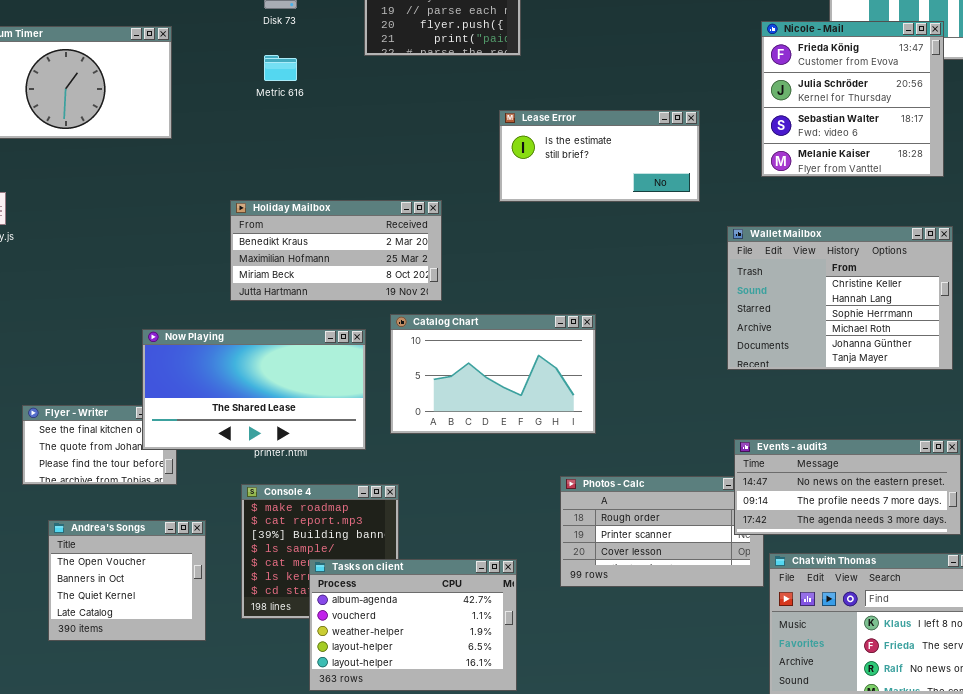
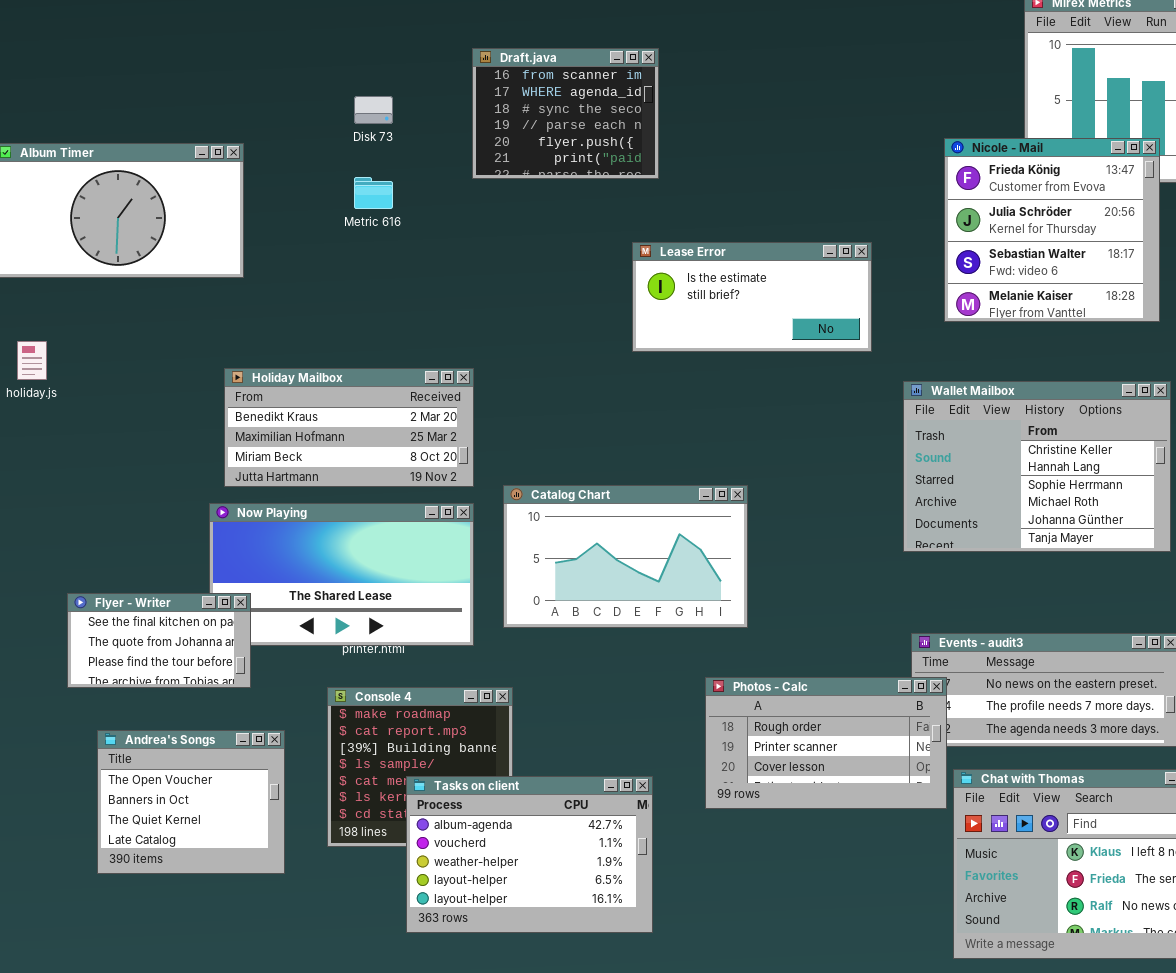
Holiday Mailbox: [230,200,442,301] -> [224,368,474,487], moved
Flyer - Writer: [22,405,177,485] -> [67,593,251,688], raised
Photos - Calc: [560,476,764,587] -> [705,677,947,809], raised

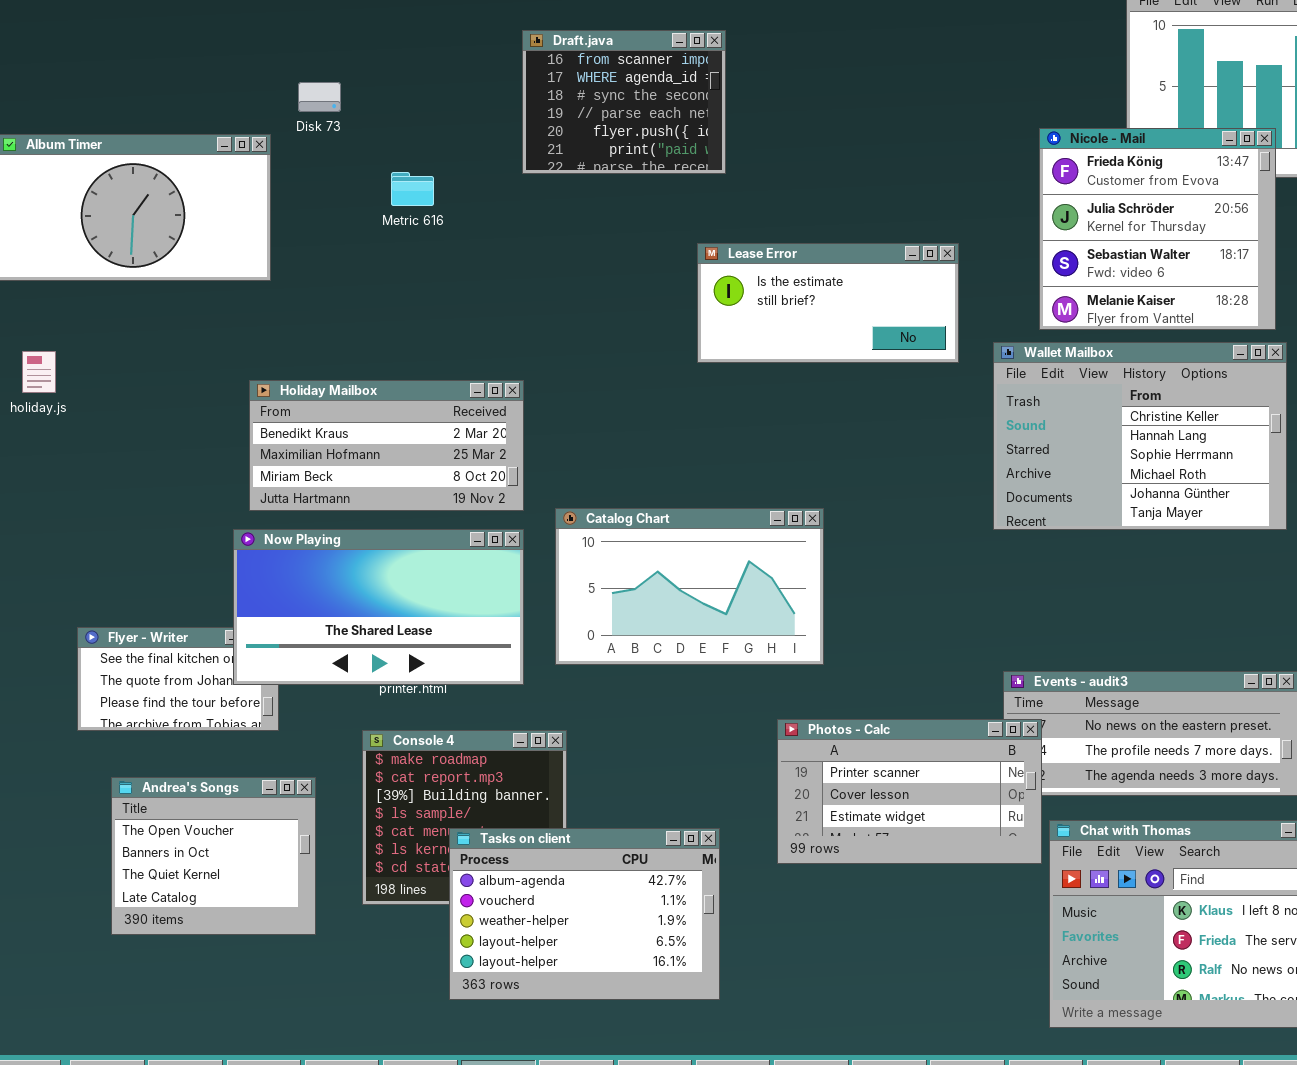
Disk 73: [354,96,393,124] -> [298,82,341,112], moved
Wallet Mailbox: [903,381,1171,552] -> [993,342,1287,530], moved
Now Playing: [209,503,474,646] -> [233,529,524,685], raised
Photos - Calc: [705,677,947,809] -> [777,719,1042,864], scrolled down 1 row

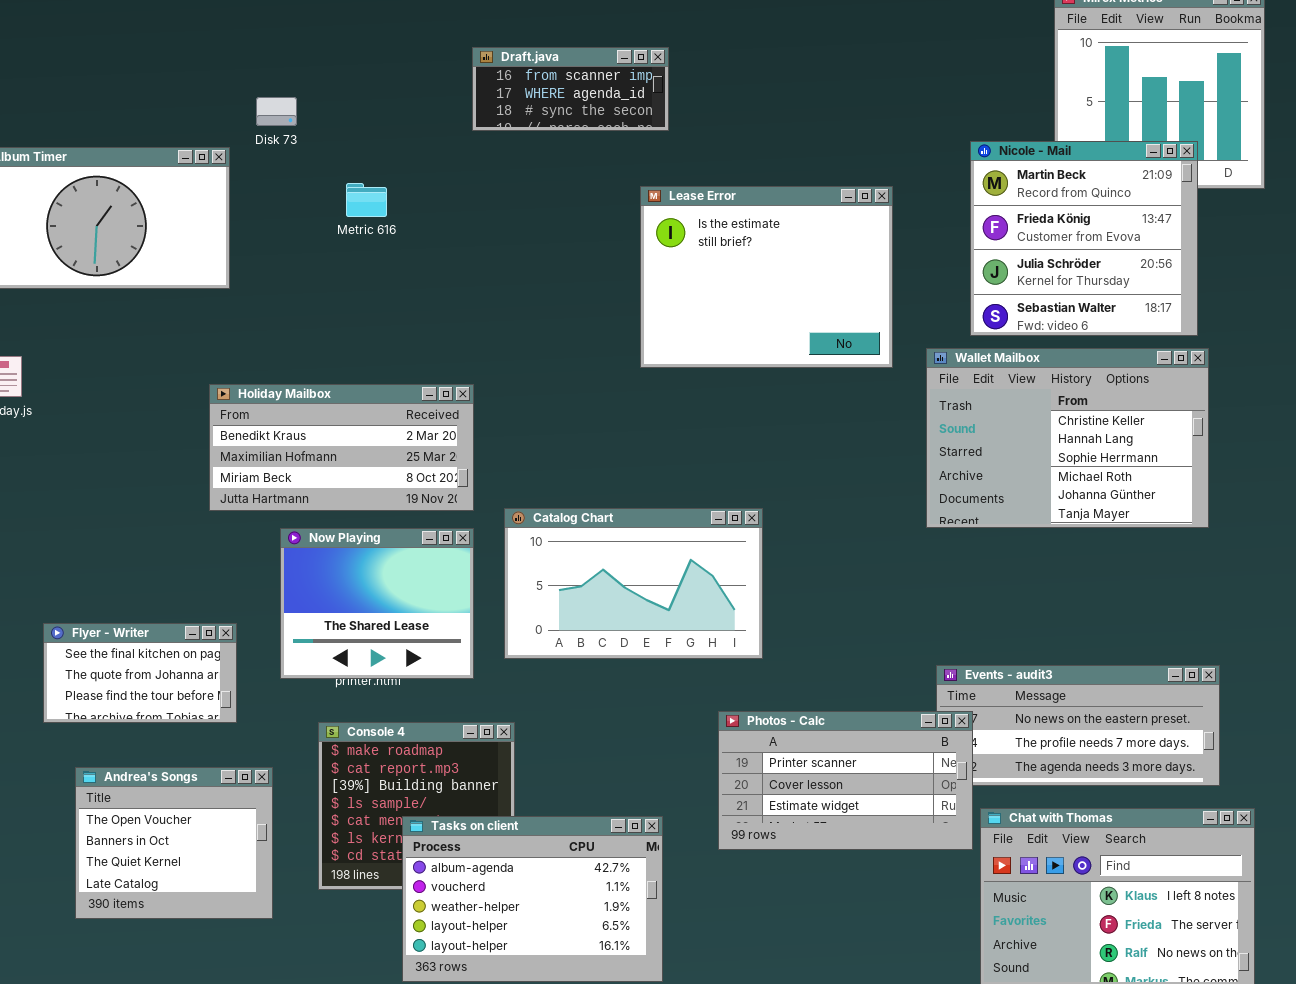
Draft.java: [522,30,726,174] -> [472,47,669,131], resized
Nicole - Mail: [1039,128,1276,330] -> [970,141,1198,336], scrolled up 1 row
Lease Error: [697,243,959,363] -> [640,186,893,368], resized
Now Playing: [233,529,524,685] -> [280,528,474,679], resized

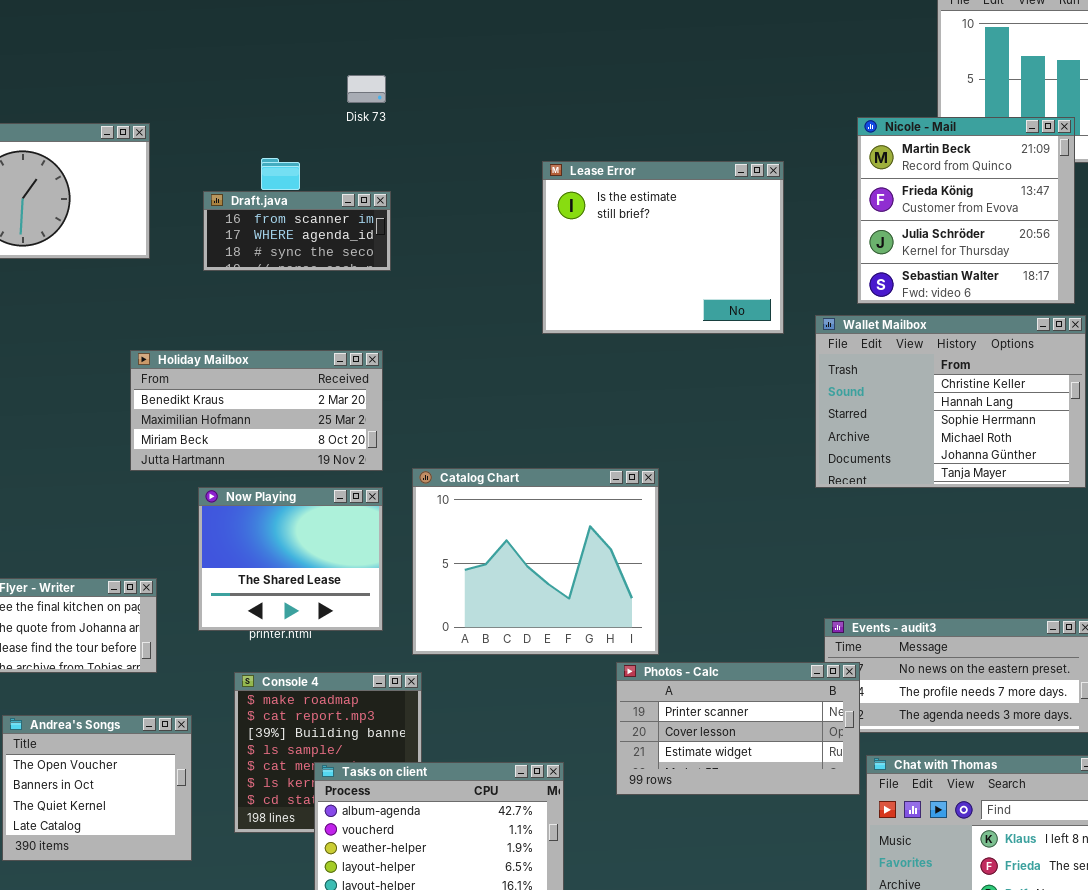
Draft.java: [472,47,669,131] -> [203,191,391,271], moved
Disk 73: [256,97,297,126] -> [347,75,386,103], moved
Catalog Chart: [504,508,763,659] -> [412,468,659,655], resized

